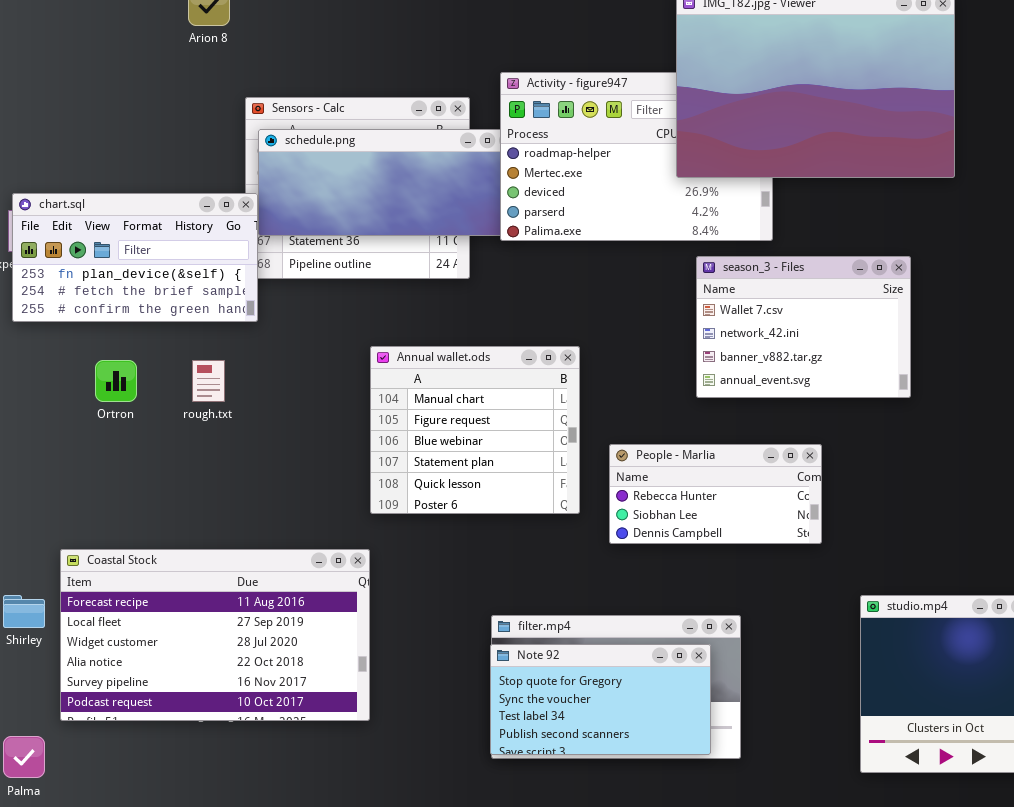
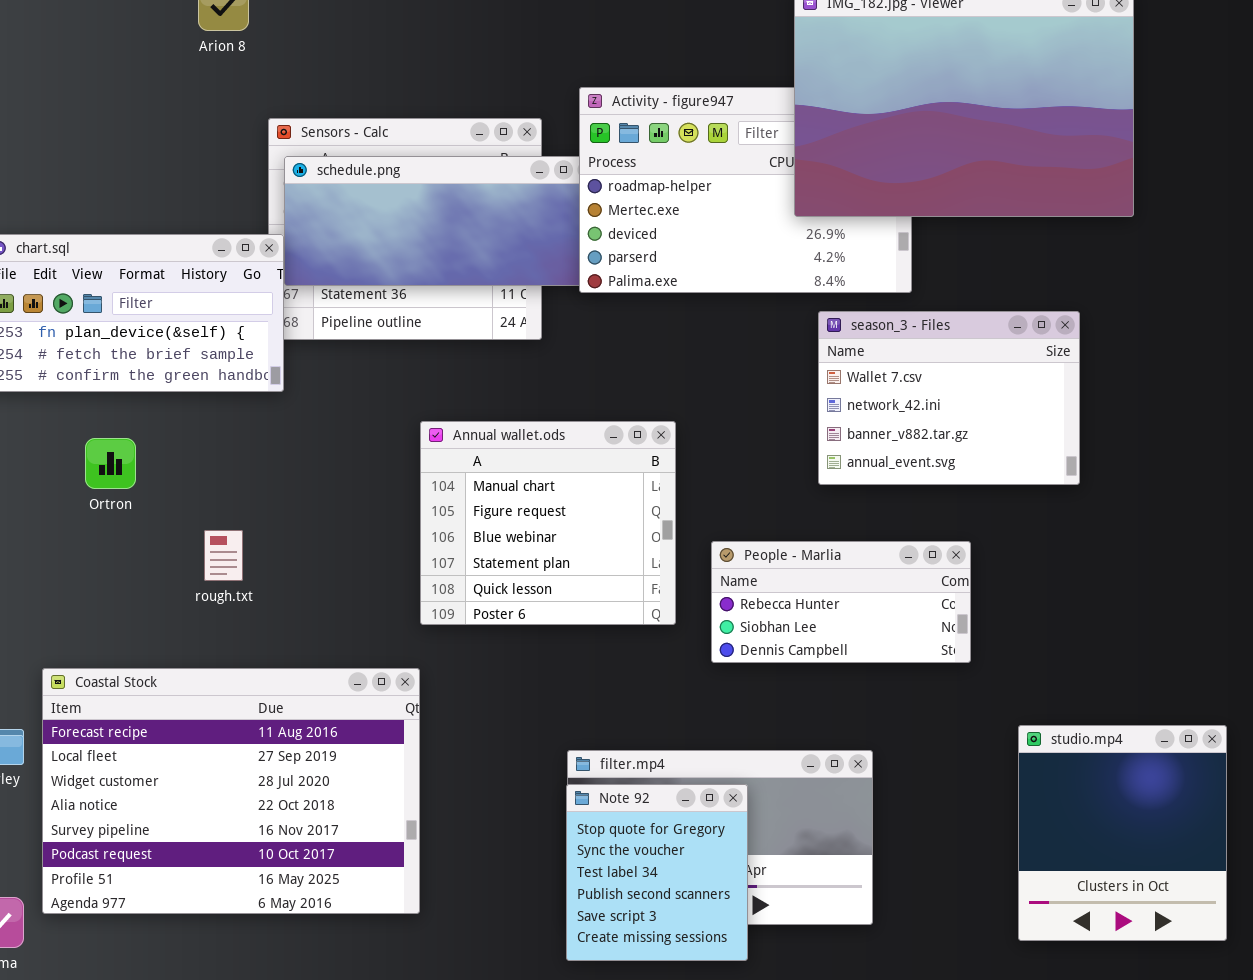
rough.txt: [192,360,225,402] -> [204,530,243,581], moved
Coastal Stock: [60,549,370,721] -> [42,668,420,914], resized
Note 92: [490,644,711,755] -> [566,784,748,961], resized

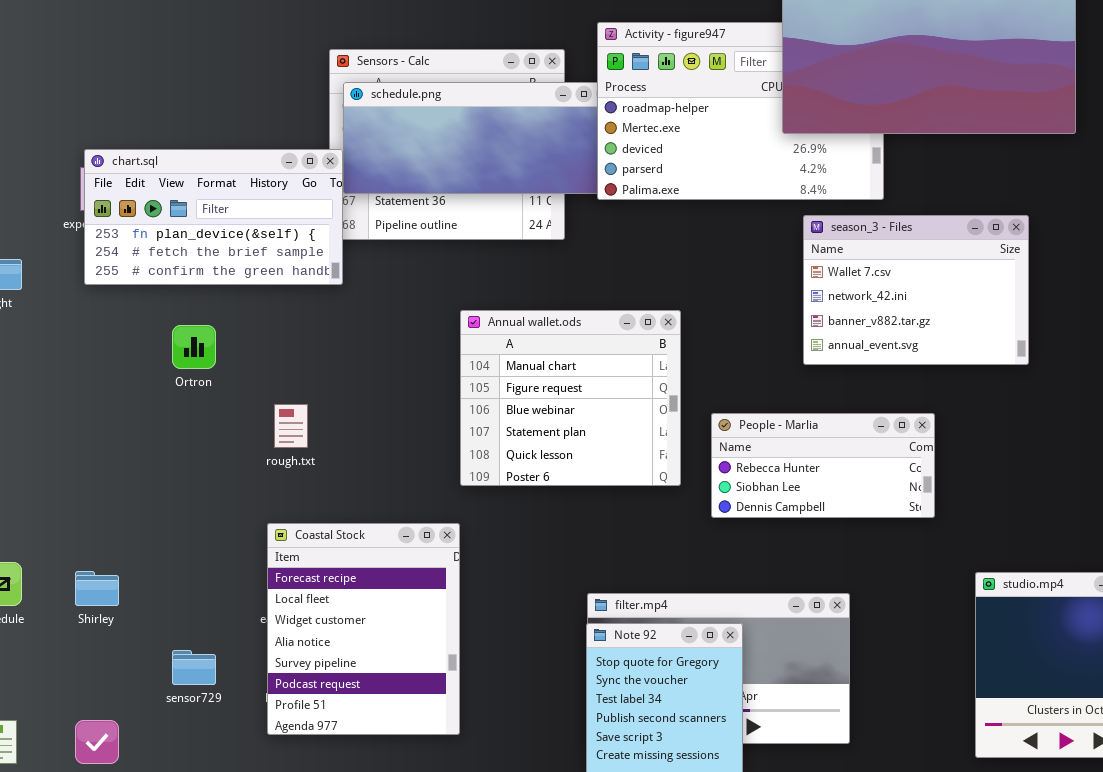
Coastal Stock: [42,668,420,914] -> [267,523,460,735], resized

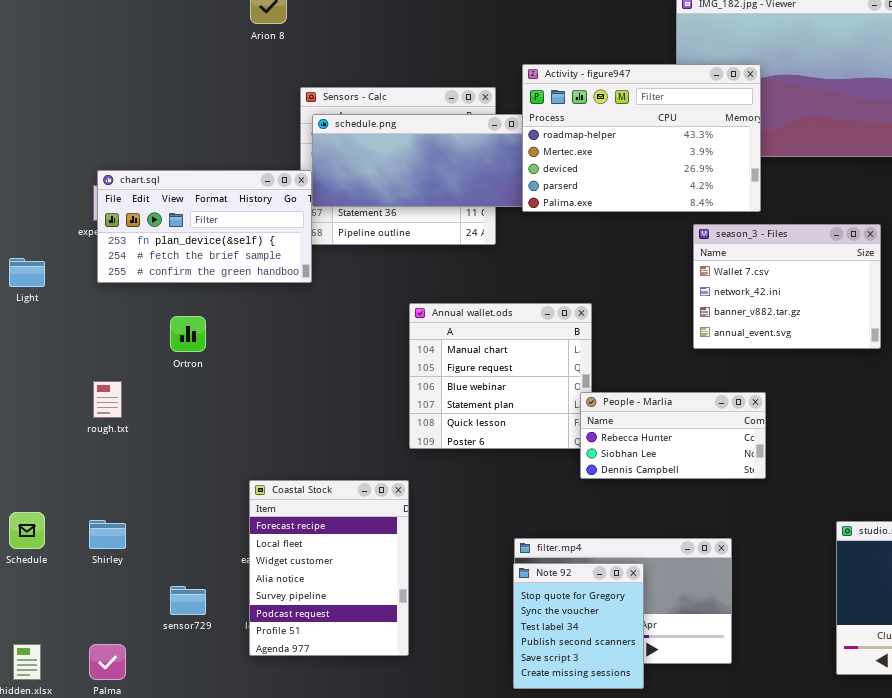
Activity - figure947: [597,22,884,200] -> [522,64,761,212], raised
rough.txt: [274,404,308,448] -> [93,381,122,418], moved
People - Marlia: [711,413,935,518] -> [580,392,766,479], moved

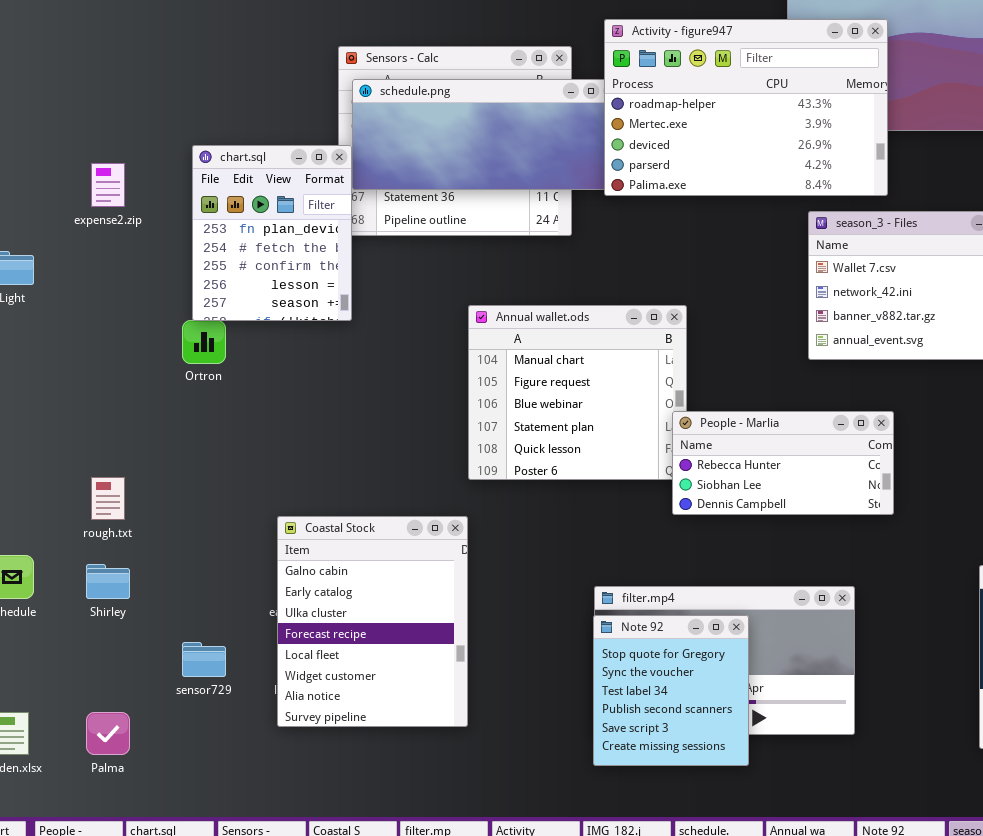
chart.sql: [97,170,312,283] -> [192,145,352,321], resized
rough.txt: [93,381,122,418] -> [91,477,125,520], moved
Coastal Stock: [249,480,409,656] -> [277,516,468,727], scrolled up 3 rows

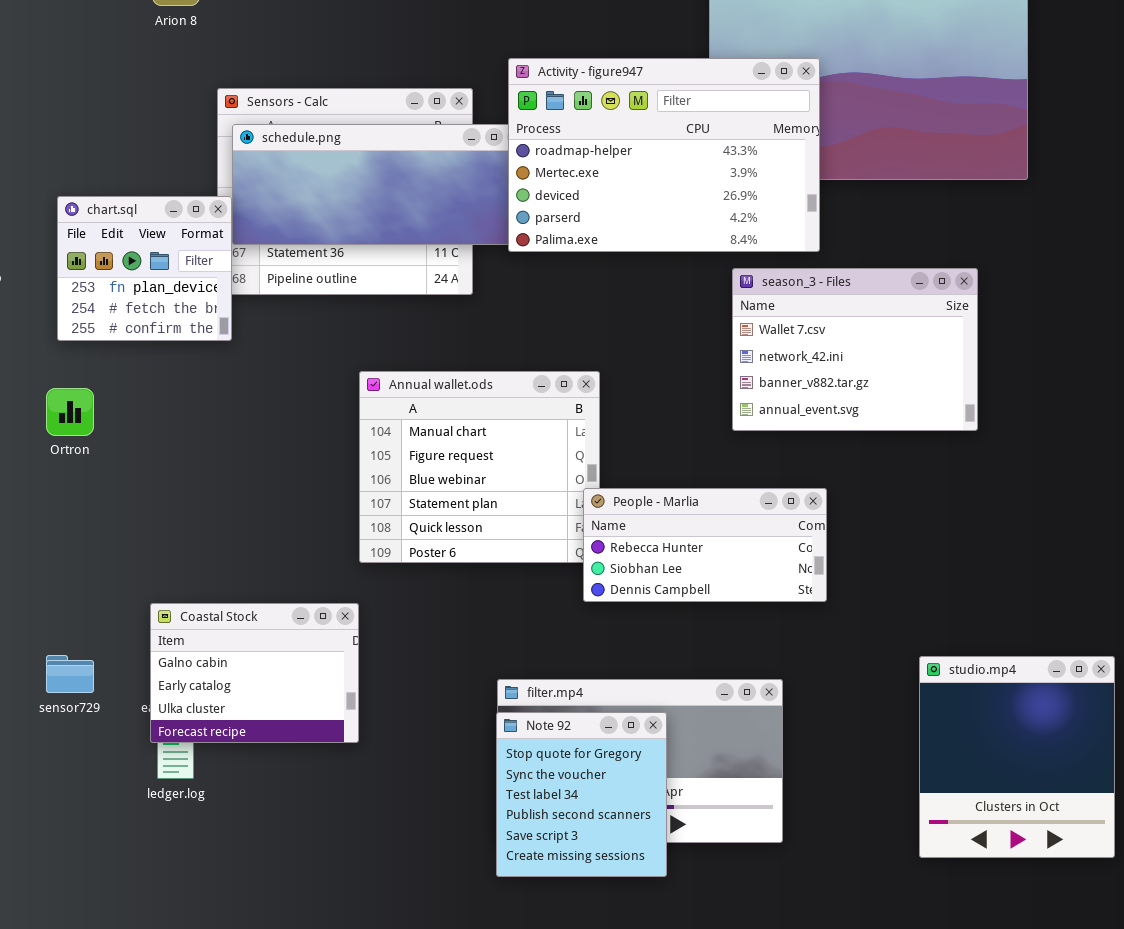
chart.sql: [192,145,352,321] -> [57,196,232,341], resized
Coastal Stock: [277,516,468,727] -> [150,603,359,743], resized
sensor729: [182,642,226,677] -> [46,655,94,693], moved

